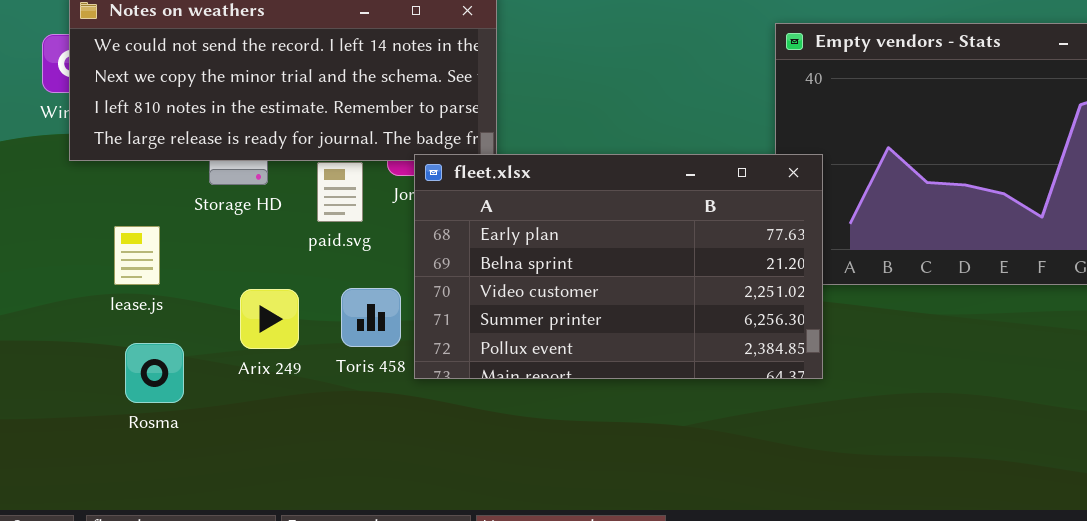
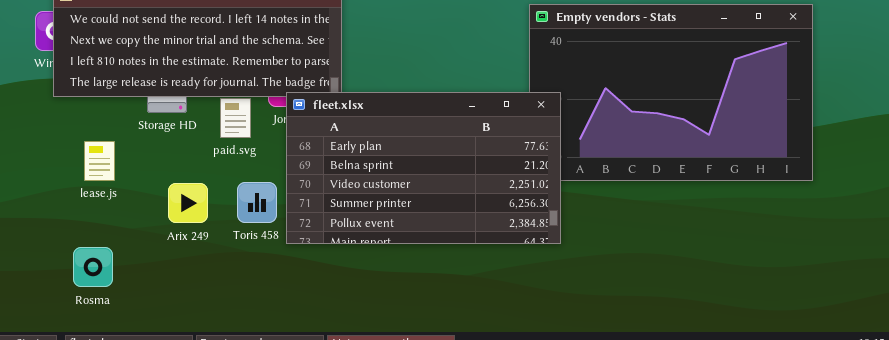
Rosma: [125,343,184,403] -> [73,247,113,287], moved

